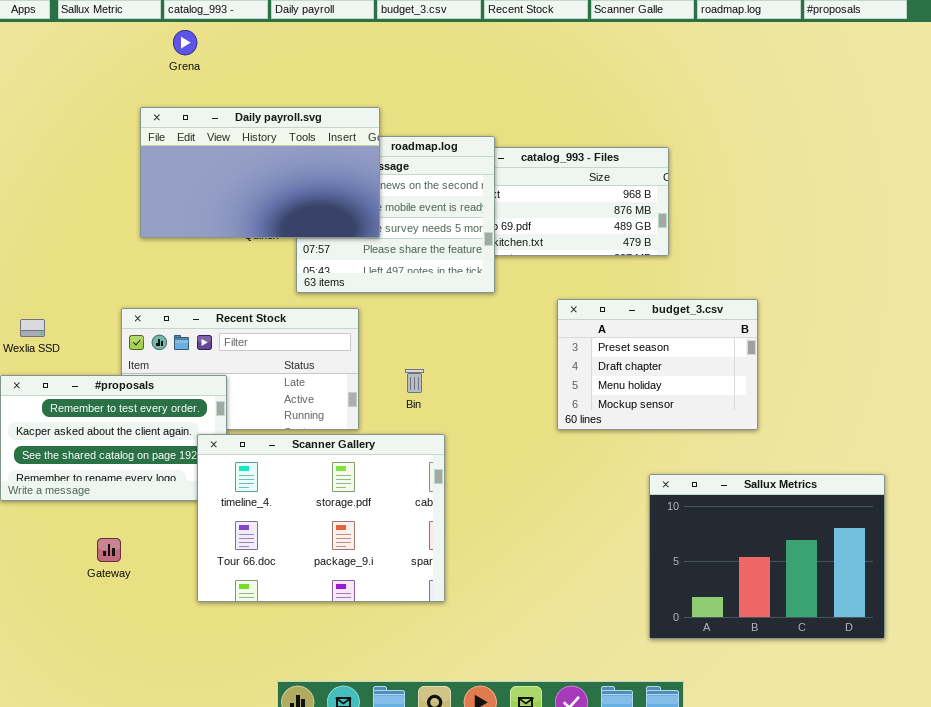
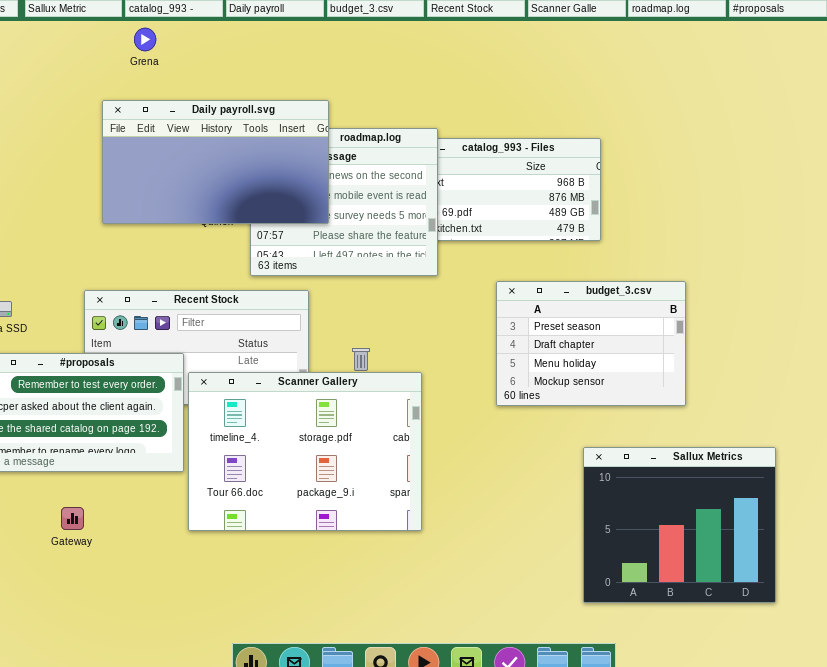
Scanner Gallery: [197,434,445,602] -> [188,372,422,531], moved
Sallux Metrics: [649,474,885,639] -> [583,447,776,603], resized

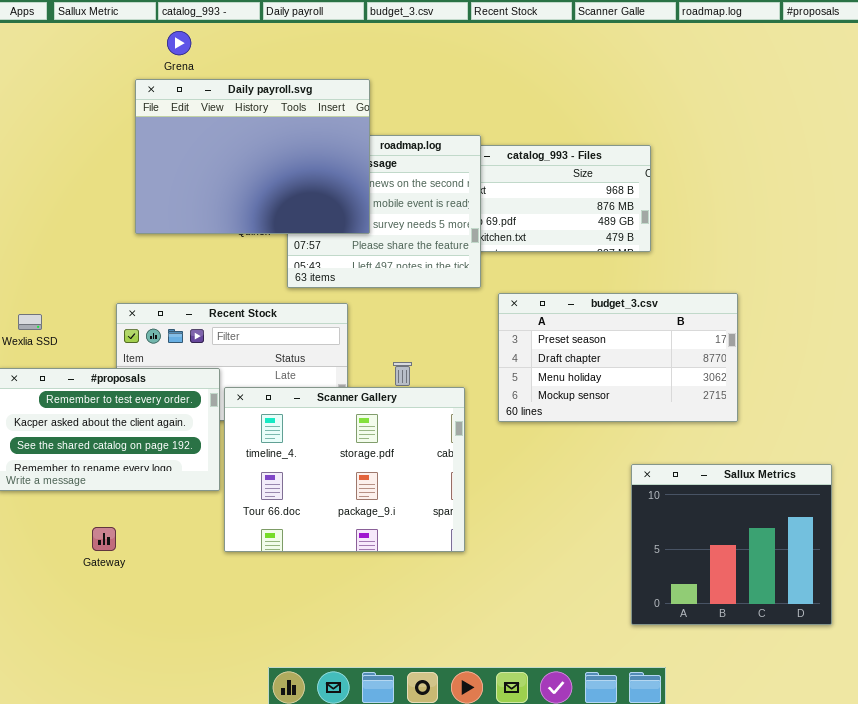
Daily payroll.svg: [102,100,329,224] -> [135,79,370,234], resized
budget_3.csv: [496,281,686,406] -> [498,293,738,422], resized

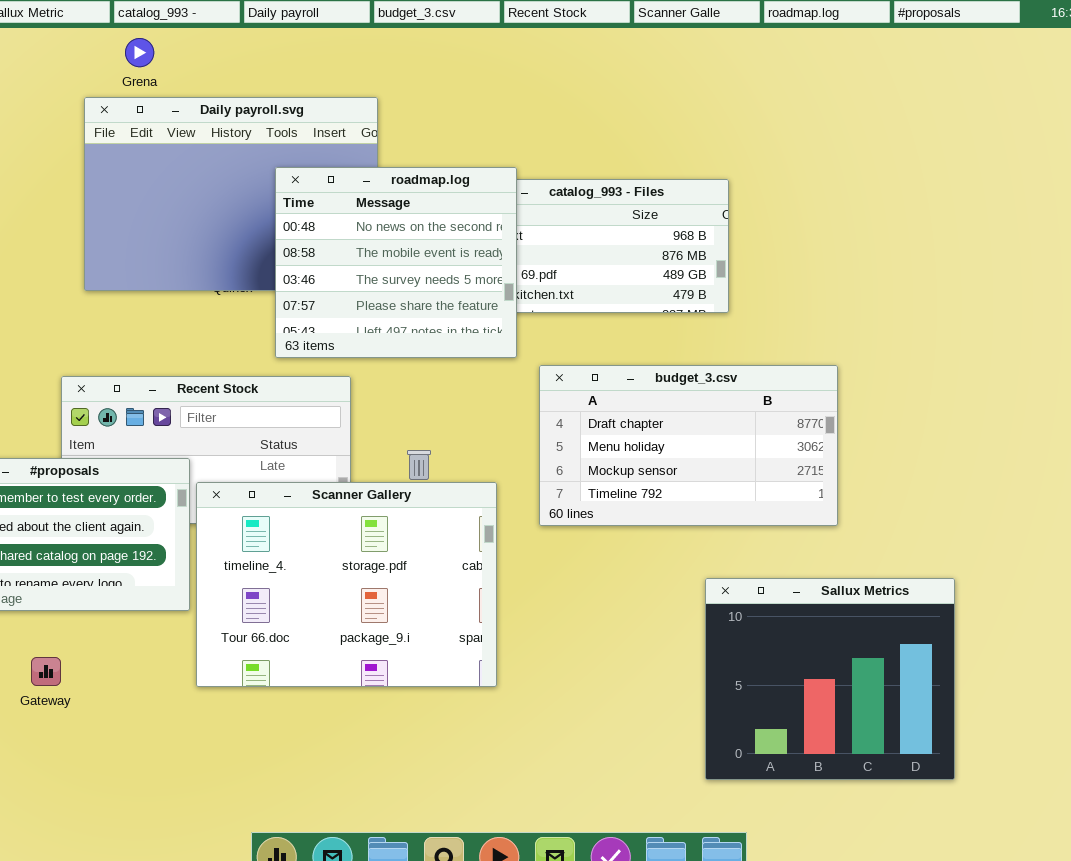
roadmap.log: [287,135,481,288] -> [275,167,517,358], raised
budget_3.csv: [498,293,738,422] -> [539,365,838,526], scrolled down 1 row

